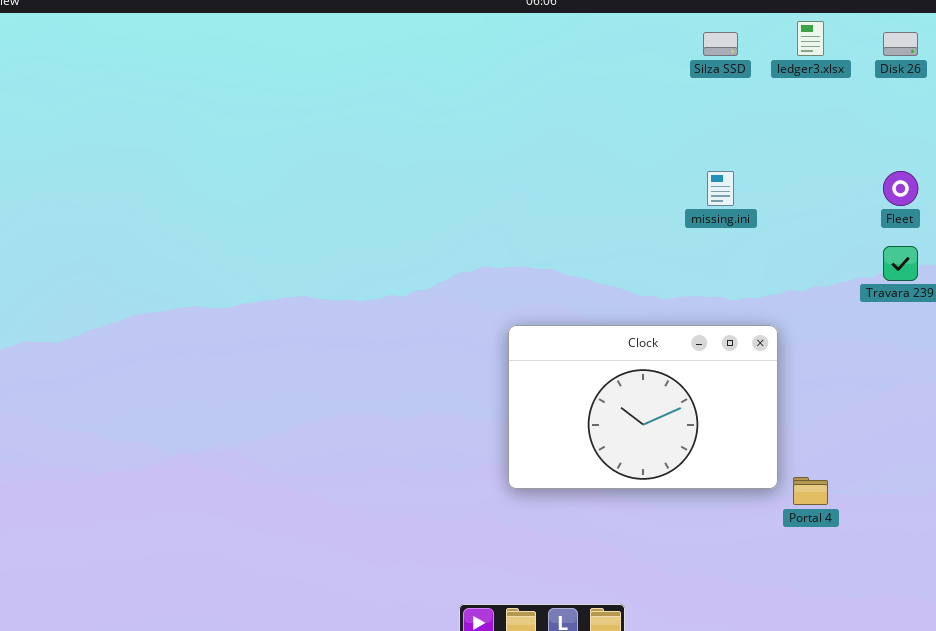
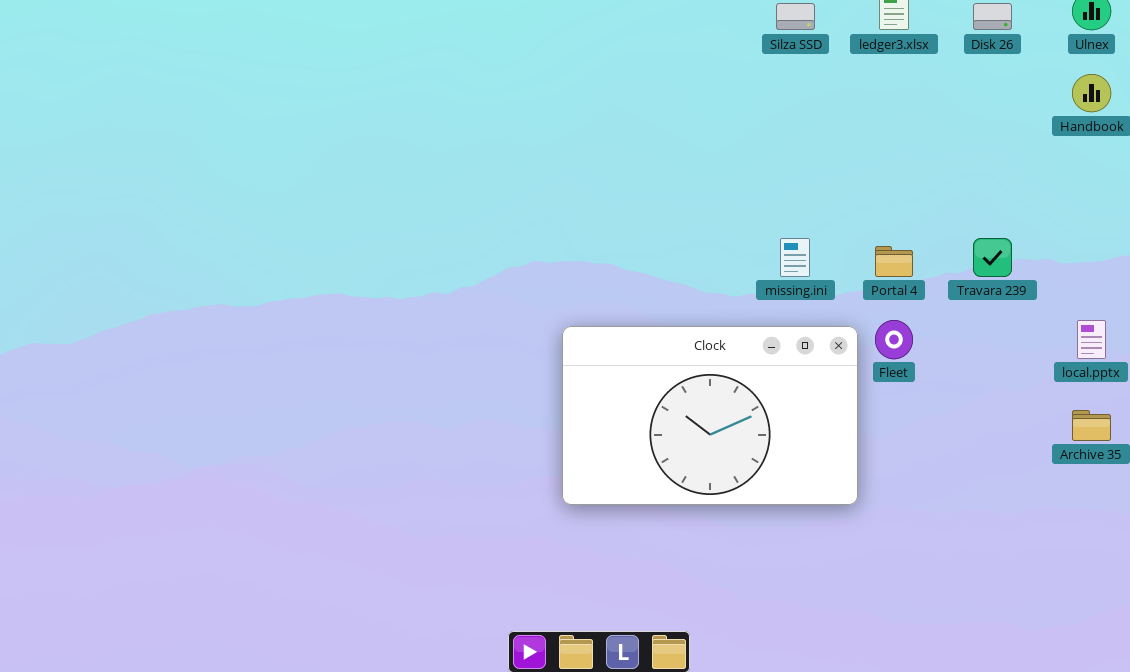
missing.ini: [707,171,734,206] -> [780,238,810,277], moved
Fleet: [883,171,918,206] -> [875,320,913,359], moved
Portal 4: [793,477,828,505] -> [875,246,913,277], moved

